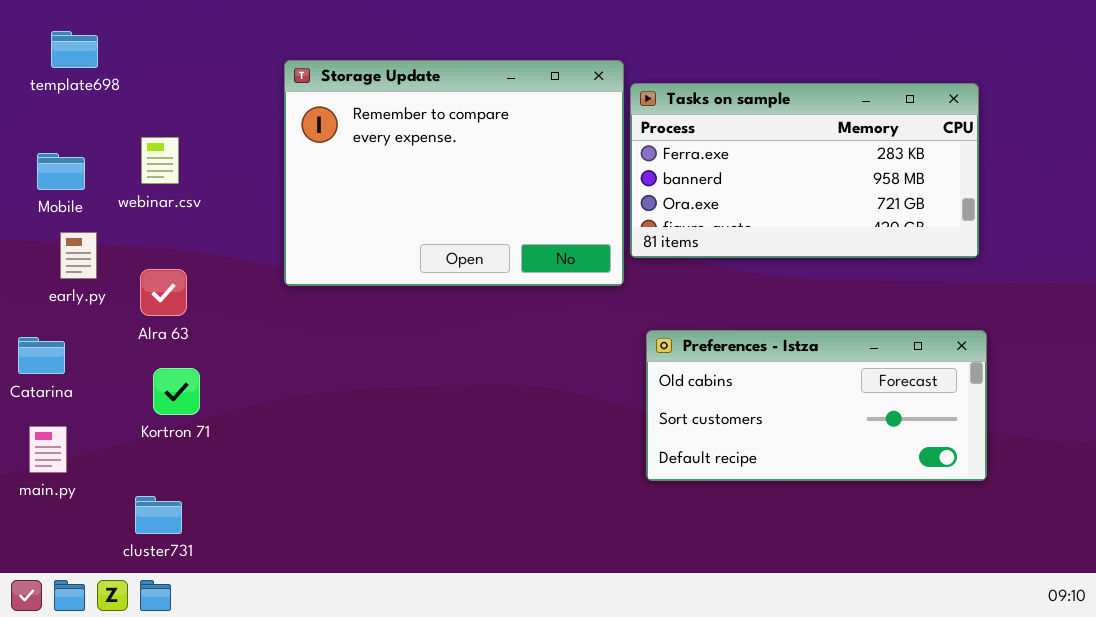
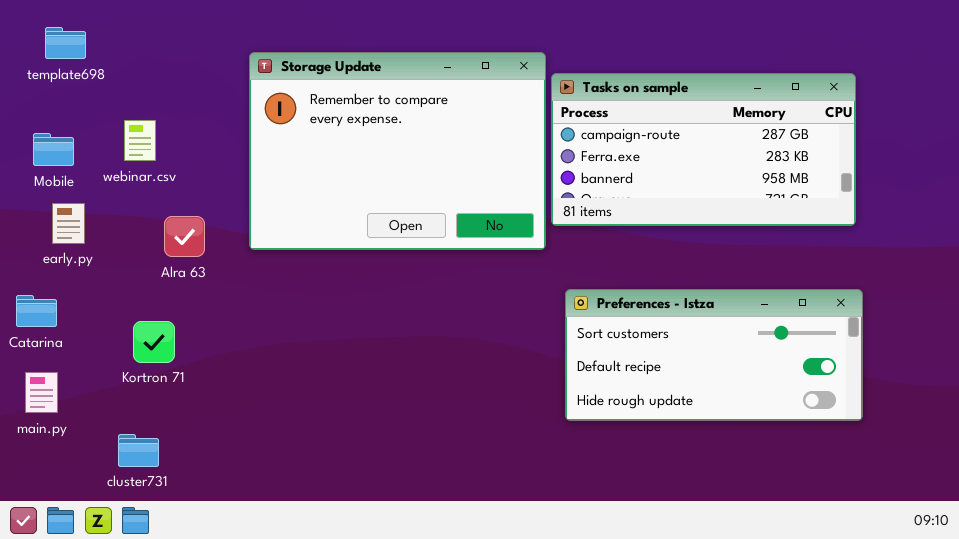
Tasks on sample: [630,83,979,258] -> [551,73,856,226], scrolled up 1 row
Alra 63: [140,269,187,316] -> [164,216,205,257], moved
Preferences - Istza: [646,330,987,481] -> [565,289,863,421], scrolled down 1 row

